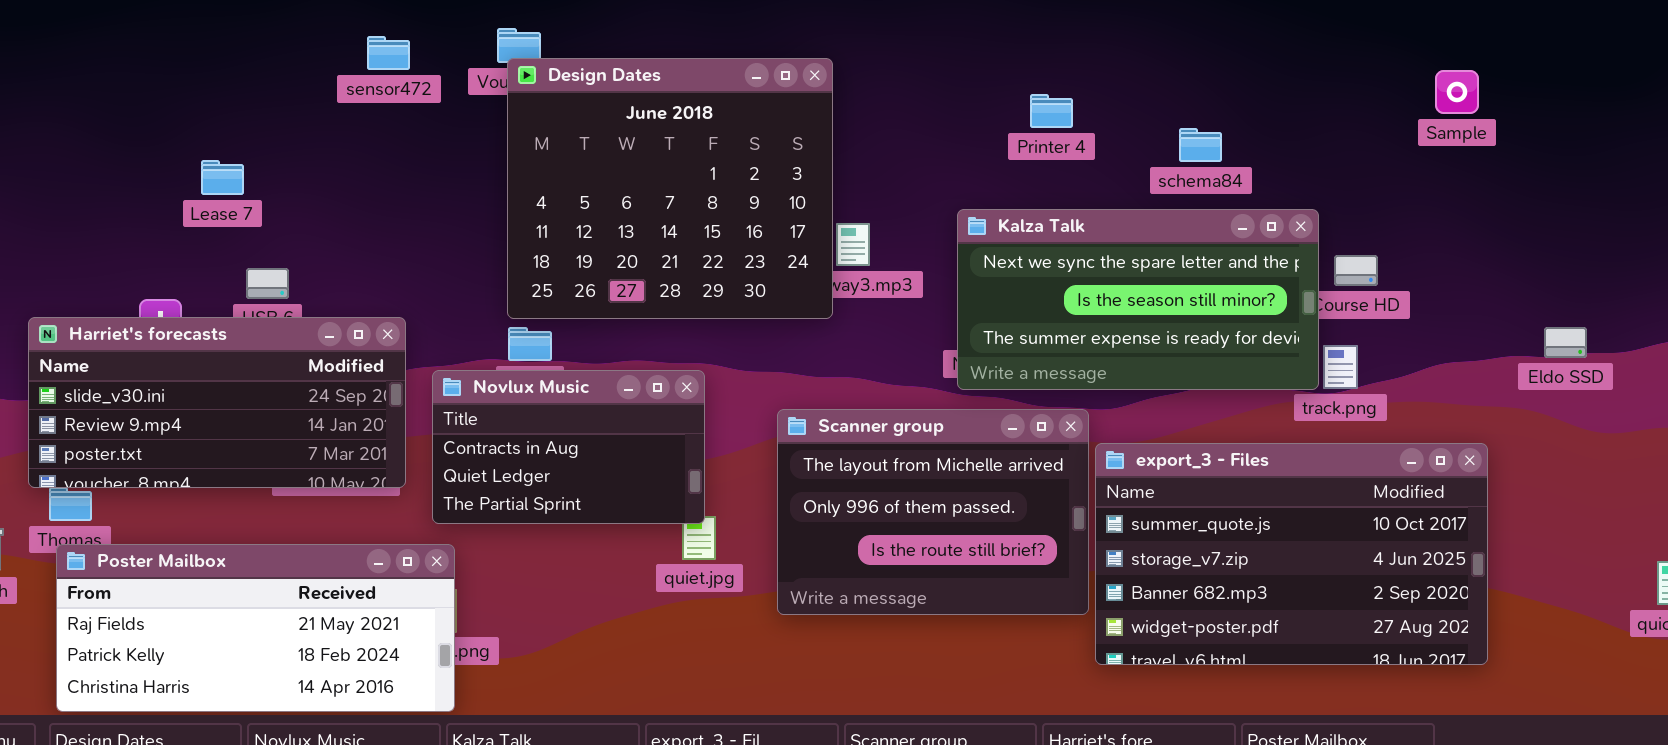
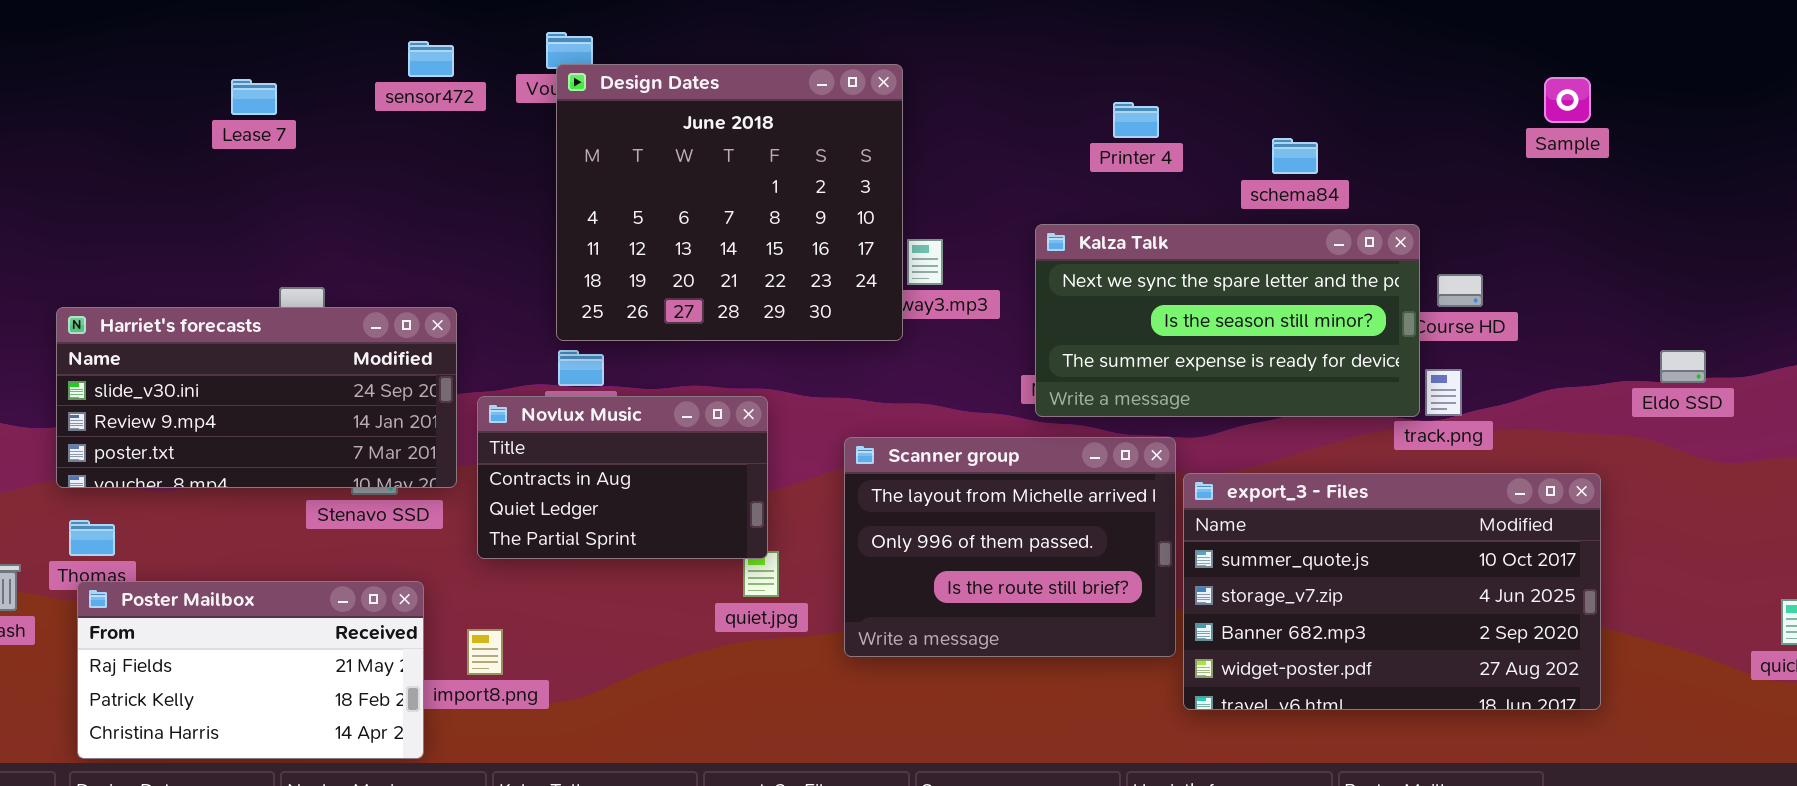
Lease 7: [201,160,244,195] -> [231,79,277,115], moved
Harriet's forecasts: [28,317,406,488] -> [56,307,457,488], moved
Poster Mailbox: [56,544,455,712] -> [77,581,424,759], resized

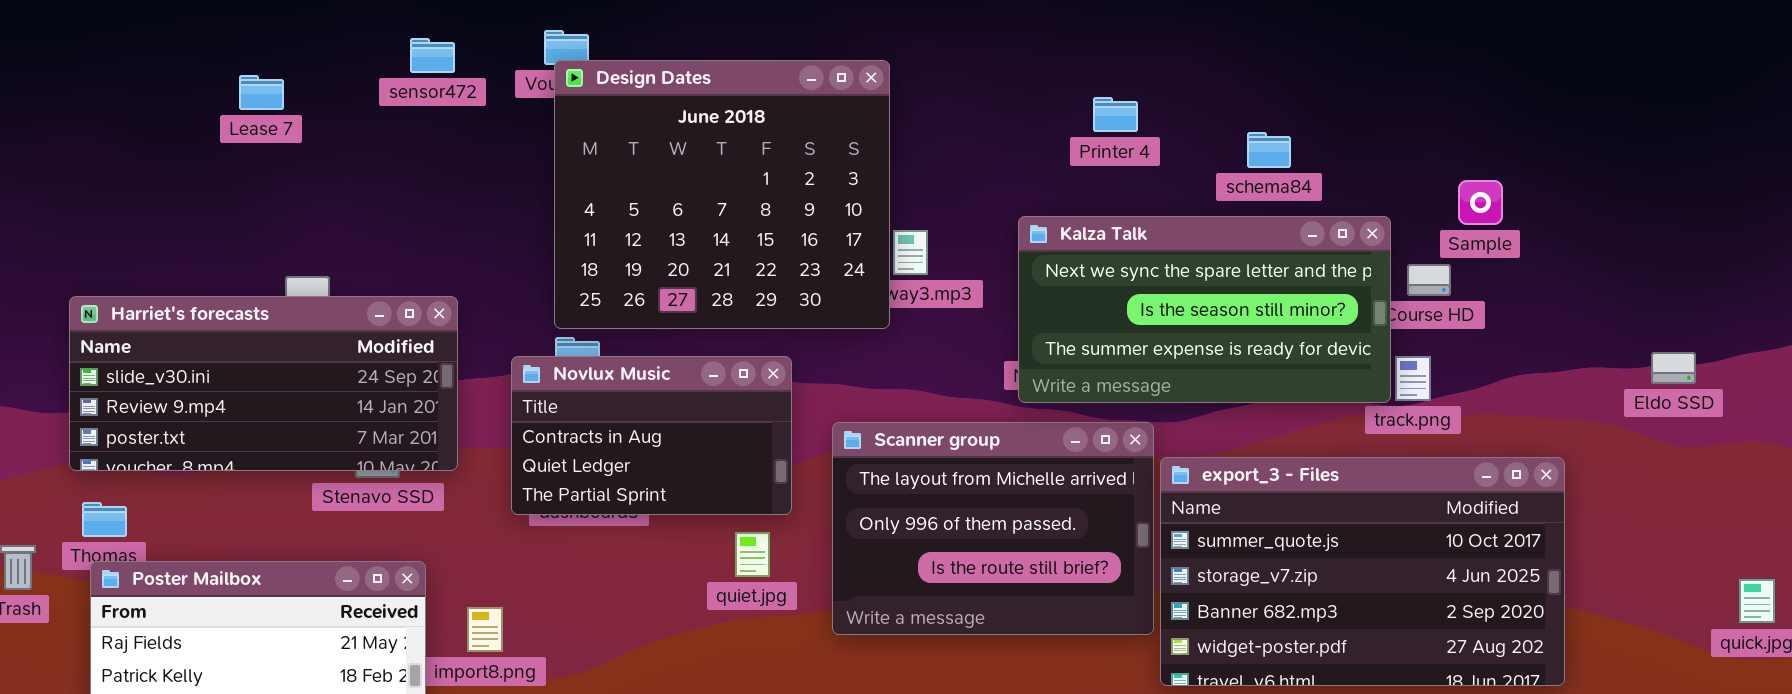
Sample: [1544,77,1591,123] -> [1458,180,1503,225], moved
Eldo SSD: [1660,350,1706,383] -> [1651,352,1696,384], moved
Novlux Music: [477,396,768,559] -> [511,356,792,515], moved

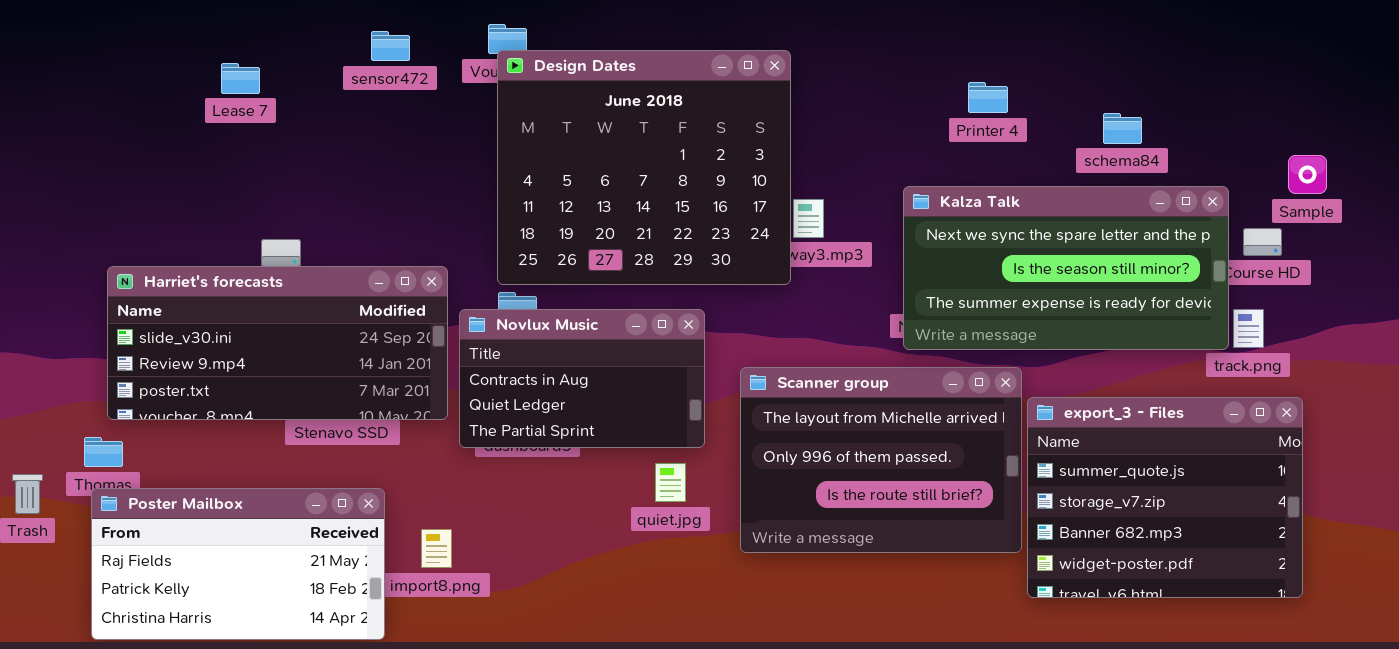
Harriet's forecasts: [69,296,458,471] -> [107,266,448,420], moved
export_3 - Files: [1160,457,1565,686] -> [1027,397,1303,598], resized

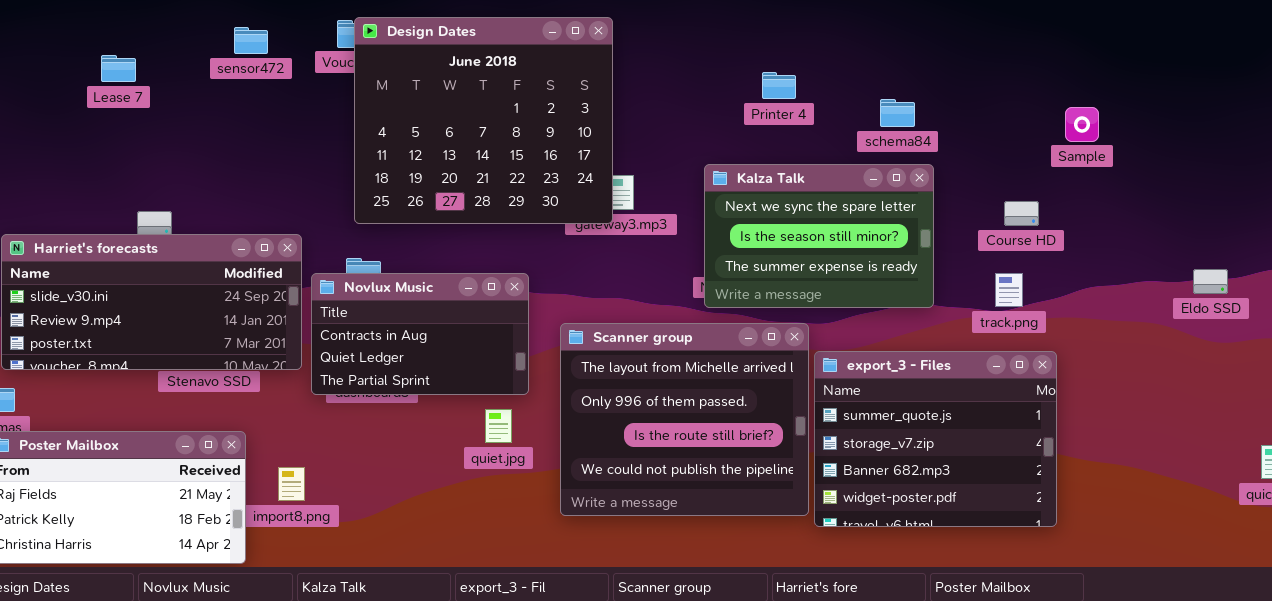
Design Dates: [497,50,791,285] -> [354,17,613,224], moved
Sample: [1288,155,1327,194] -> [1065,107,1099,142], moved
Kalza Talk: [903,186,1229,350] -> [704,164,934,308], resized
Scanner group: [740,367,1022,553] -> [560,323,809,516], resized

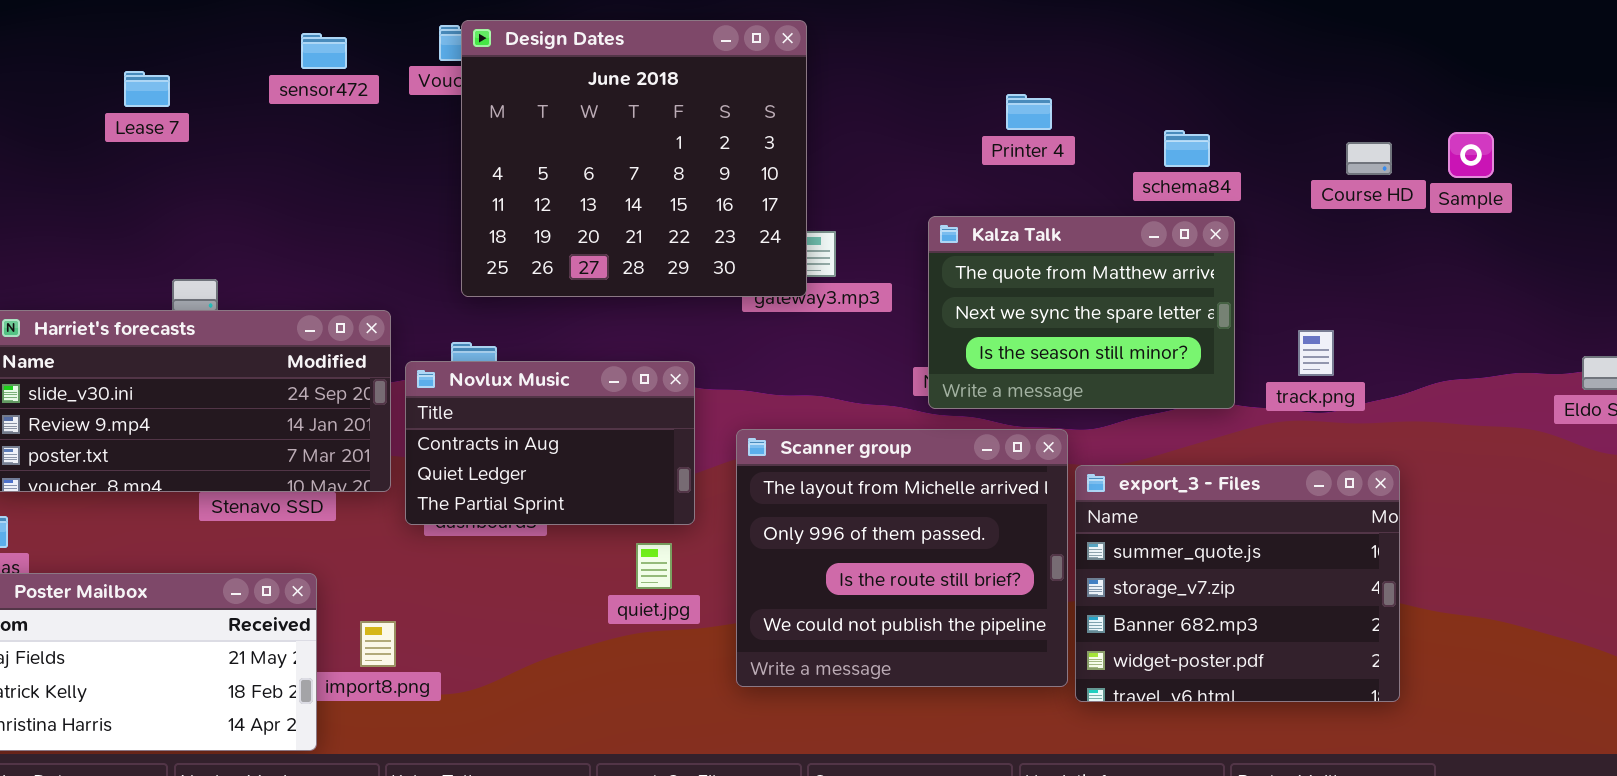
Sample: [1065,107,1099,142] -> [1448,132,1494,178], moved
Kalza Talk: [704,164,934,308] -> [928,216,1235,409], scrolled up 1 row
Course HD: [1004,201,1039,226] -> [1346,142,1392,175], moved
track.png: [995,273,1023,307] -> [1298,330,1334,376], moved

